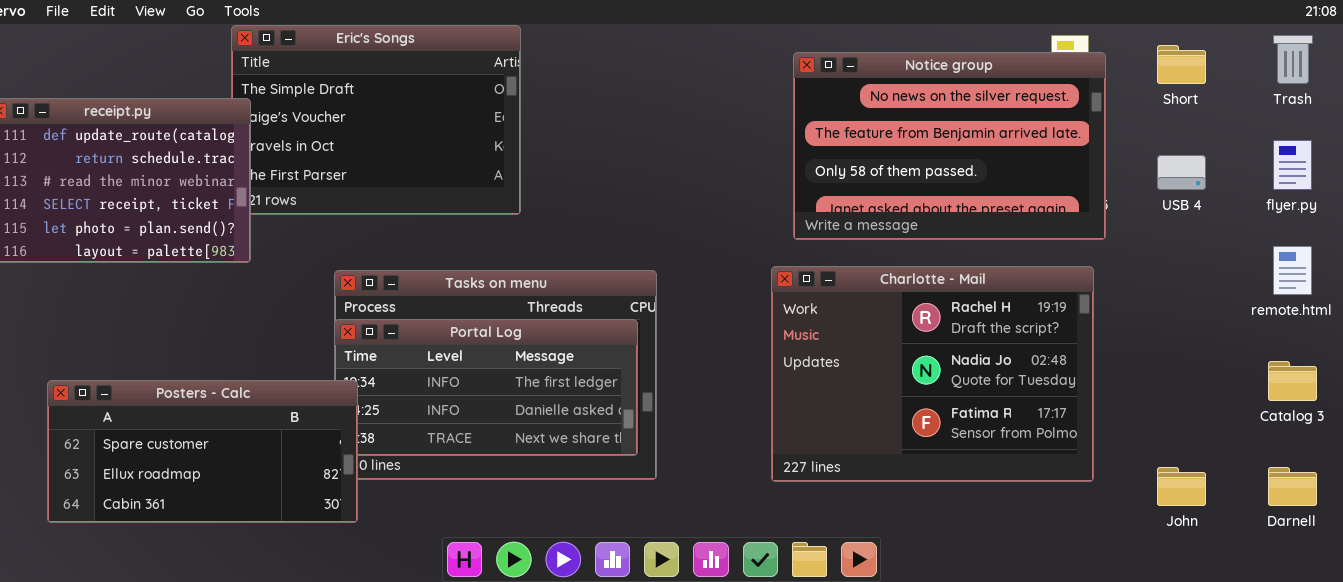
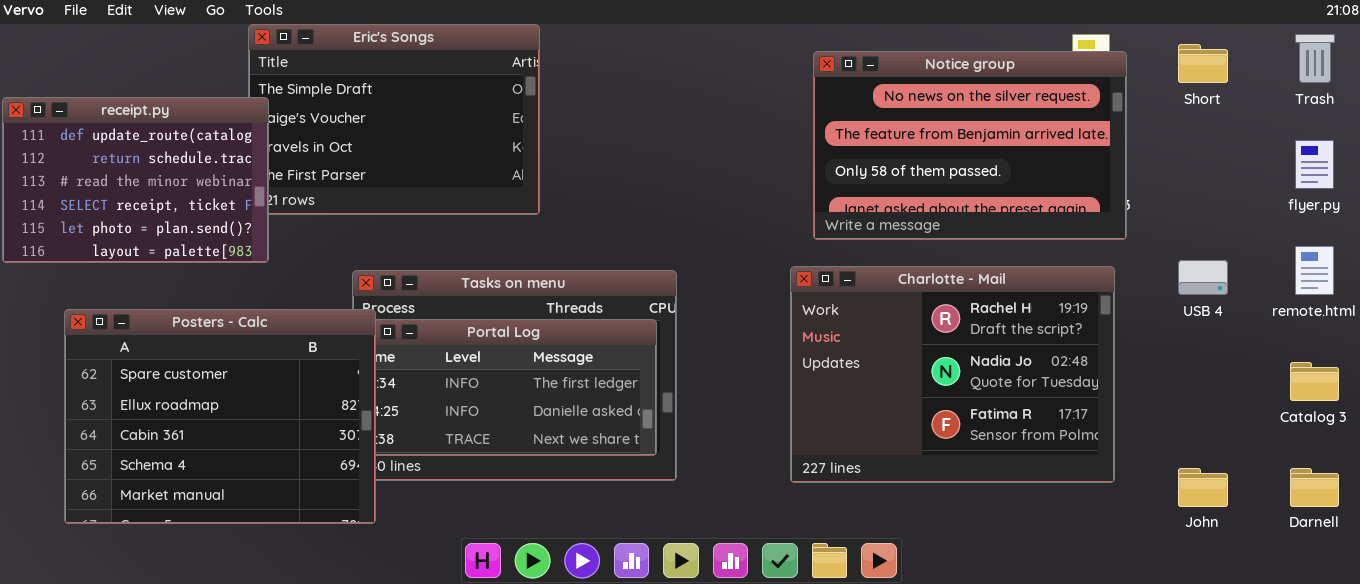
USB 4: [1157,155,1206,190] -> [1178,260,1228,295], moved
Posters - Calc: [47,380,358,523] -> [64,309,376,524], resized

